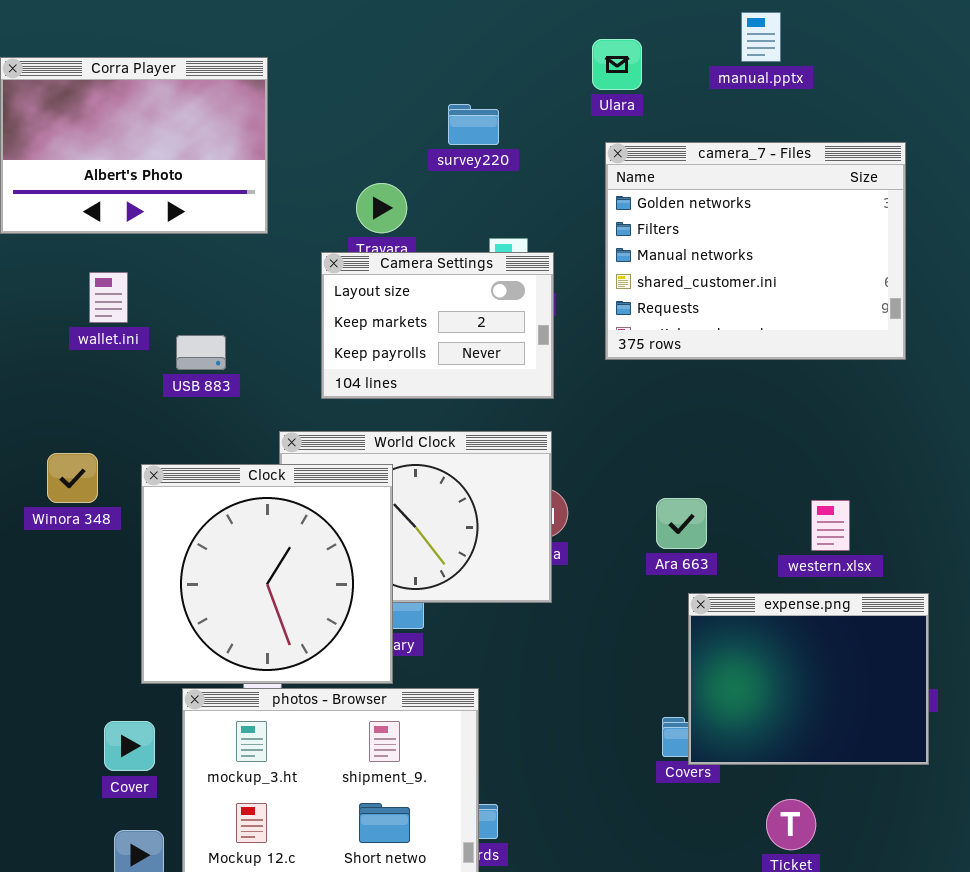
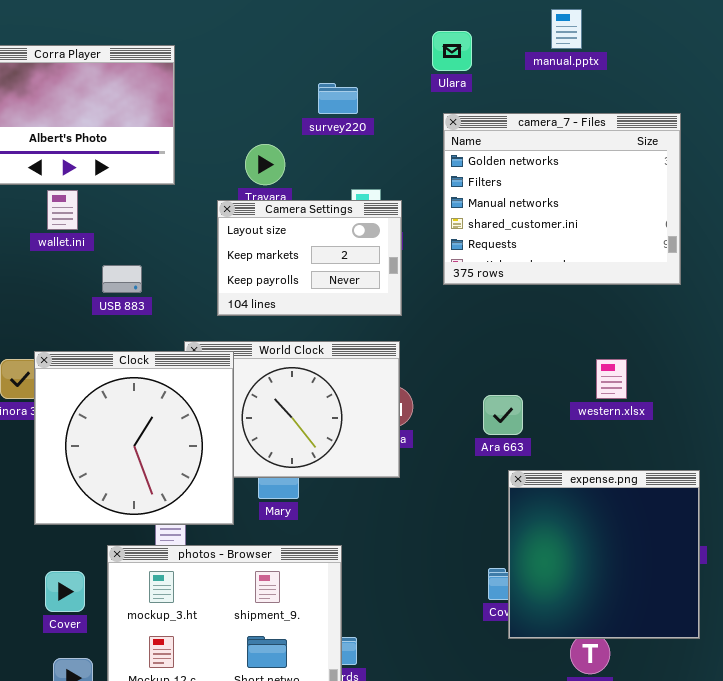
wallet.ini: [89,272,128,323] -> [47,190,78,230], moved
Clock: [141,464,393,684] -> [34,351,234,525], moved
western.xlsx: [811,500,850,551] -> [596,359,627,399], moved
expense.png: [688,593,929,765] -> [508,470,700,639], resized

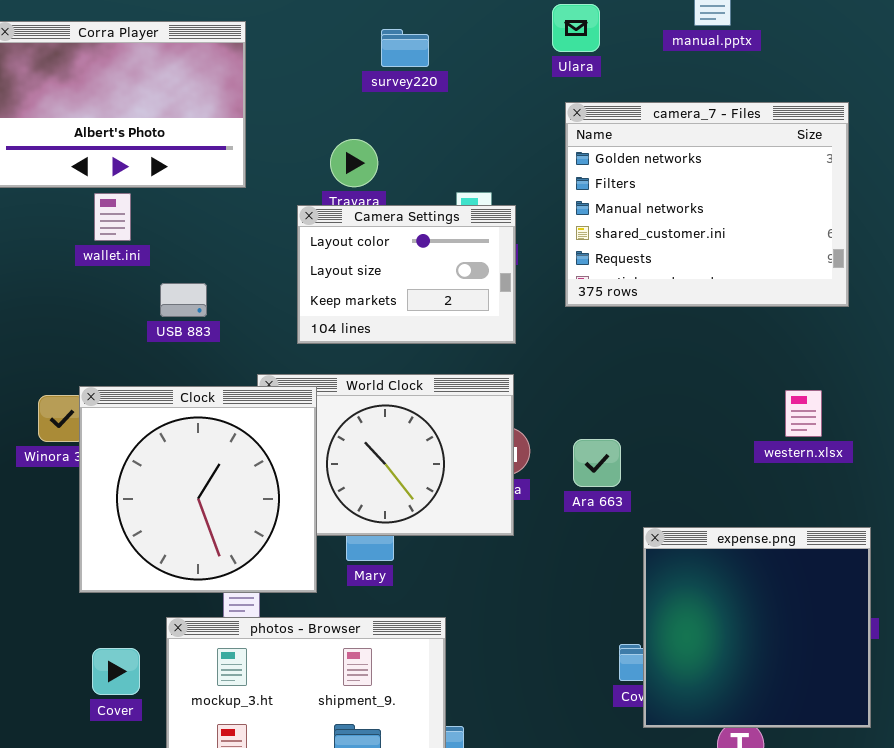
survey220: [318,83,358,114] -> [381,29,429,67], moved
Camera Settings: [217,200,402,316] -> [297,205,516,344], scrolled up 1 row
western.xlsx: [596,359,627,399] -> [785,390,822,437], moved
Ara 663: [483,395,523,435] -> [573,439,621,487], moved

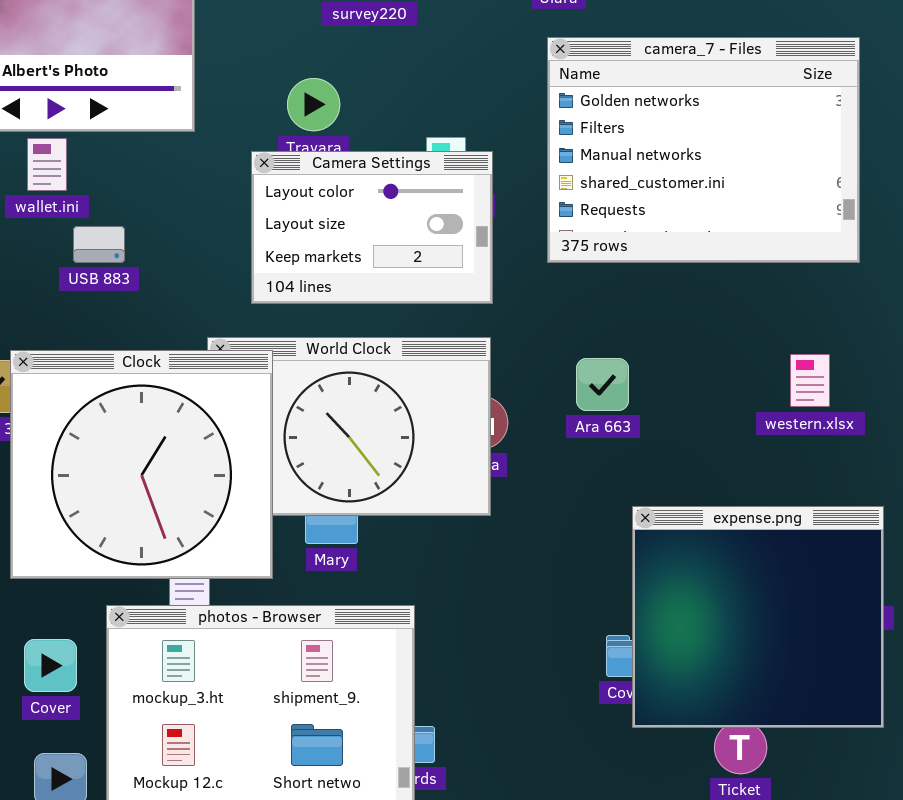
USB 883: [160,283,207,317] -> [73,226,125,263], moved
Ara 663: [573,439,621,487] -> [576,358,629,411], moved

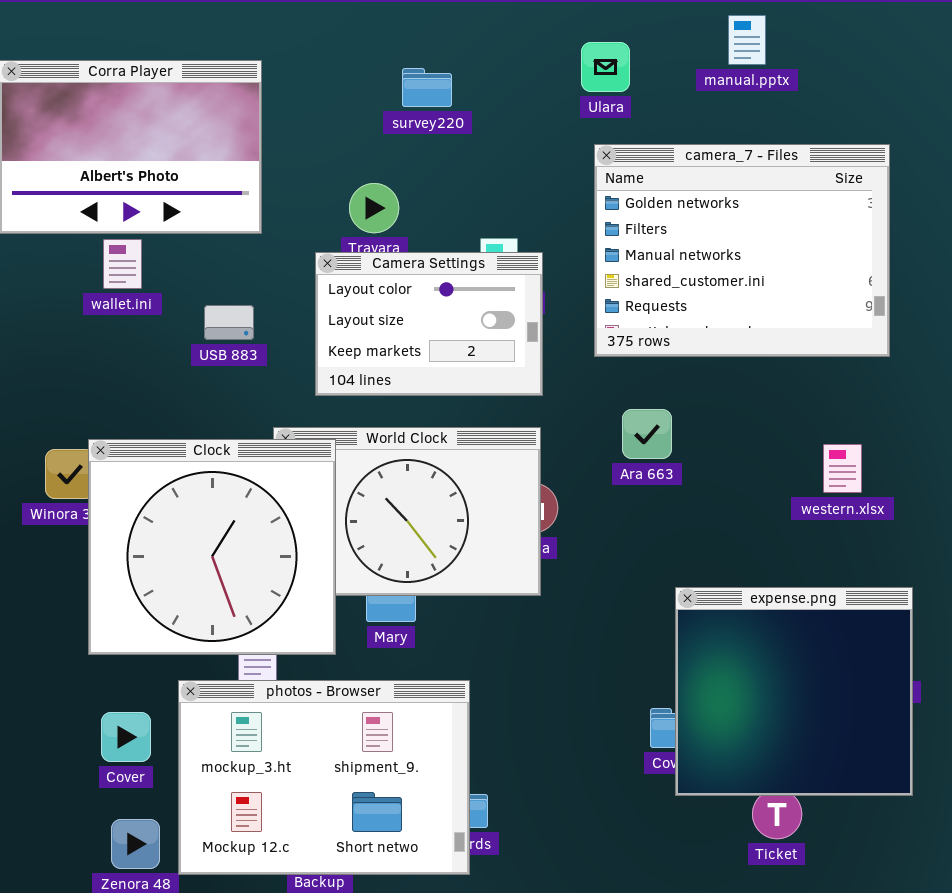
USB 883: [73,226,125,263] -> [204,305,254,340], moved
Ara 663: [576,358,629,411] -> [622,409,672,459], moved

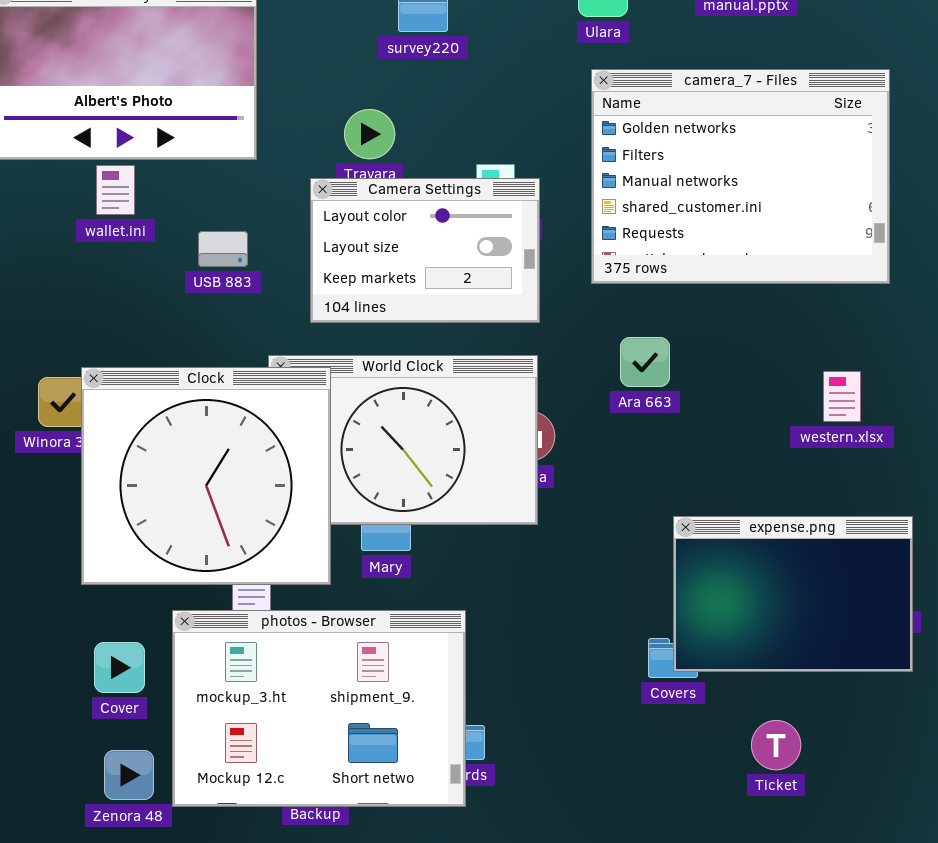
expense.png: [675,587,913,796] -> [673,516,913,672], resized

